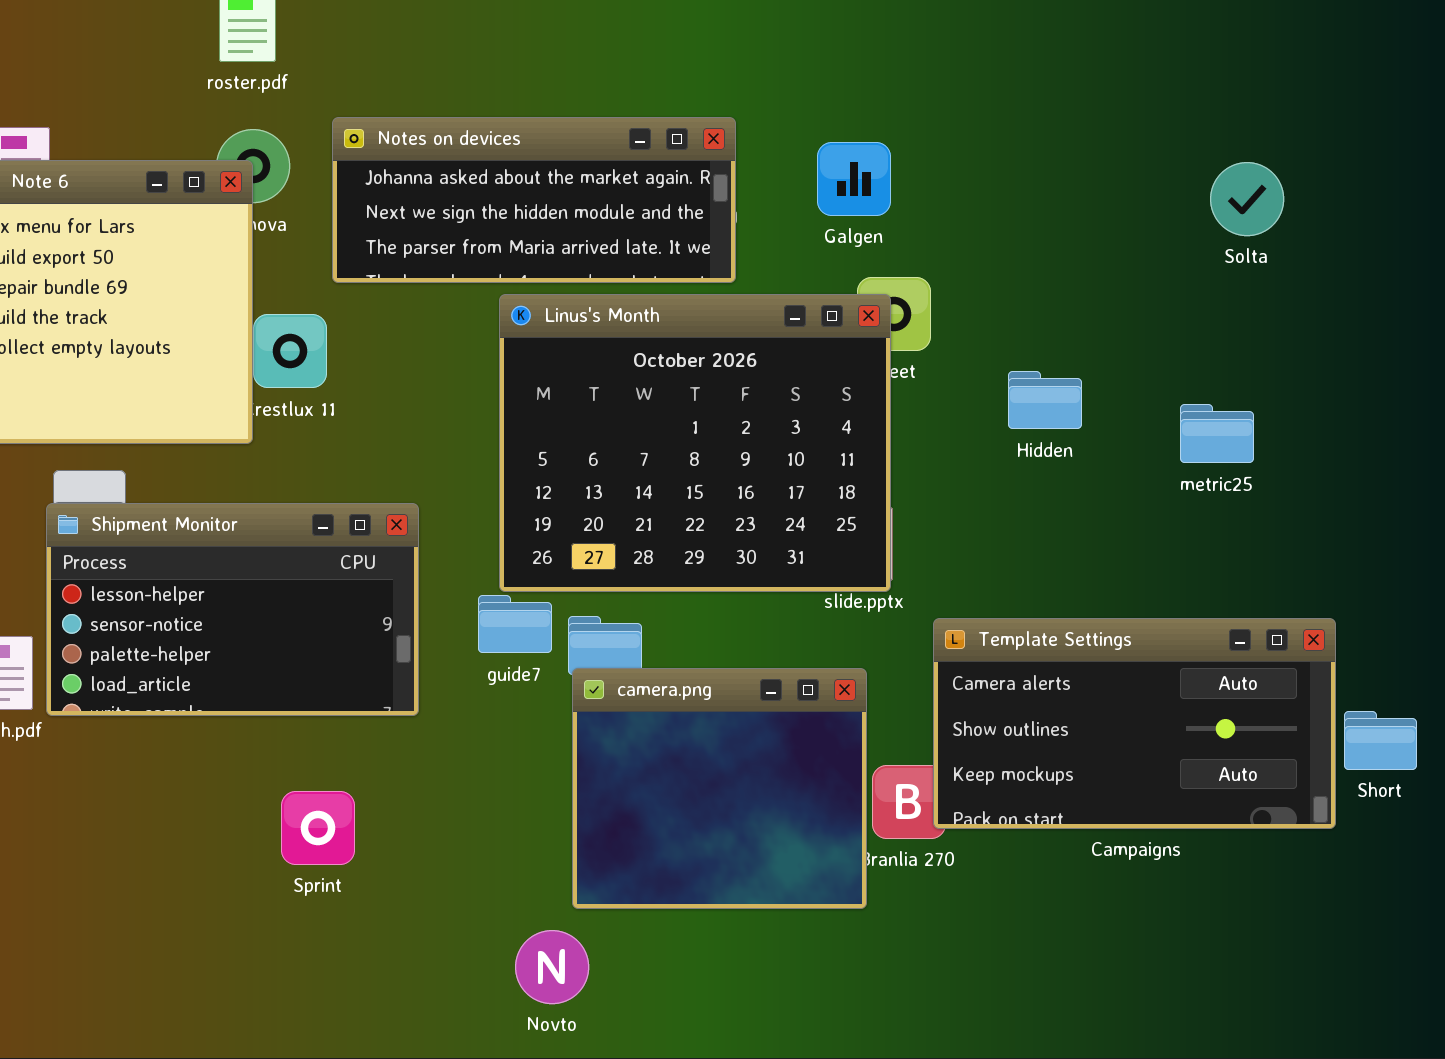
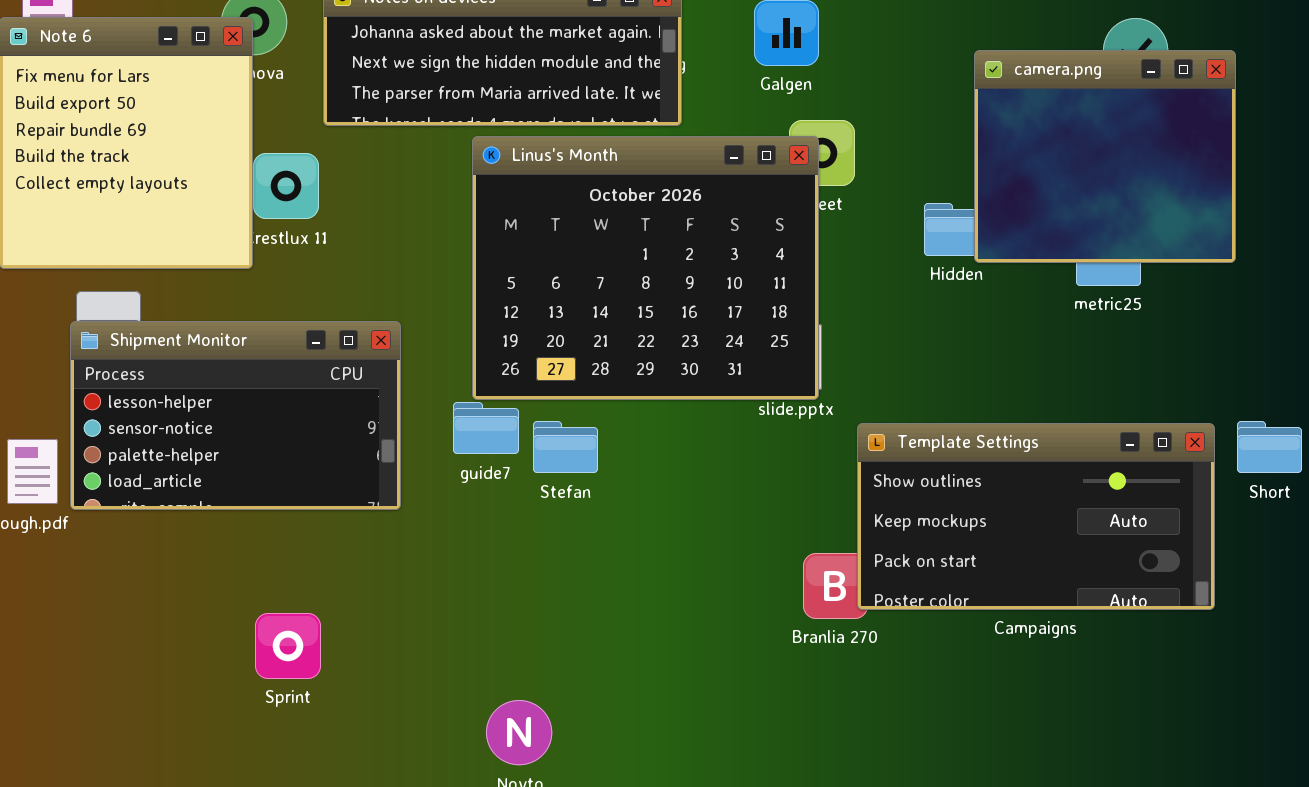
Template Settings: [933,618,1336,829] -> [857,423,1215,610], scrolled down 1 row
camera.png: [572,668,867,909] -> [974,50,1236,263], moved
Short: [1344,711,1417,770] -> [1237,421,1302,473], moved
Sprint: [281,791,355,865] -> [255,613,321,679], moved

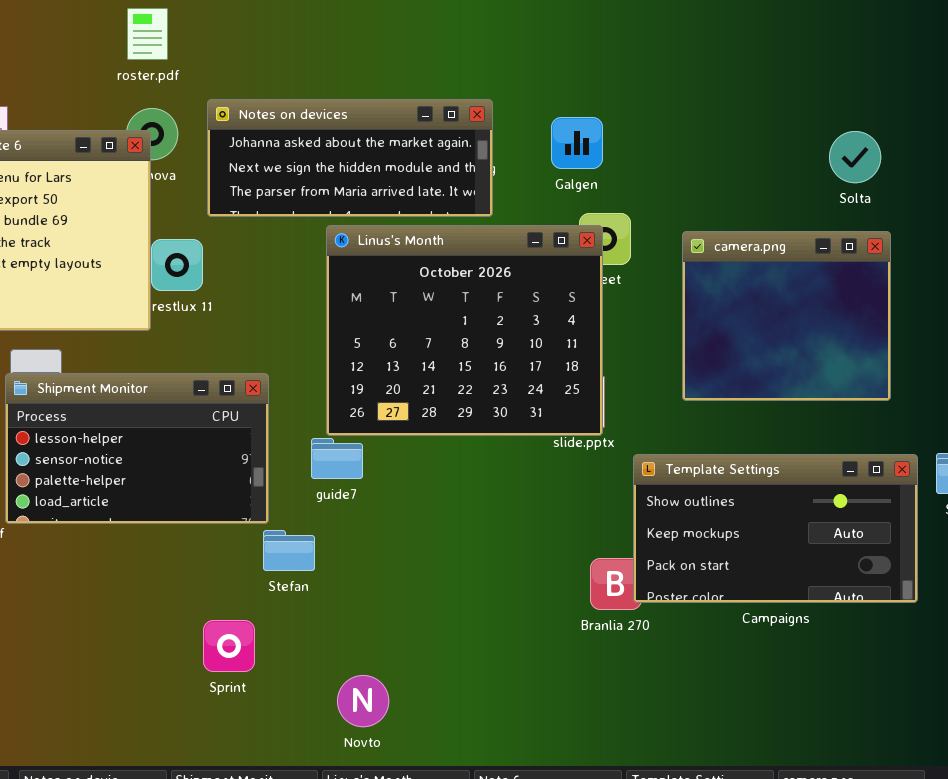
camera.png: [974,50,1236,263] -> [682,231,891,401], moved
Stefan: [533,421,598,473] -> [263,530,315,571], moved
Sprint: [255,613,321,679] -> [203,620,255,672], moved

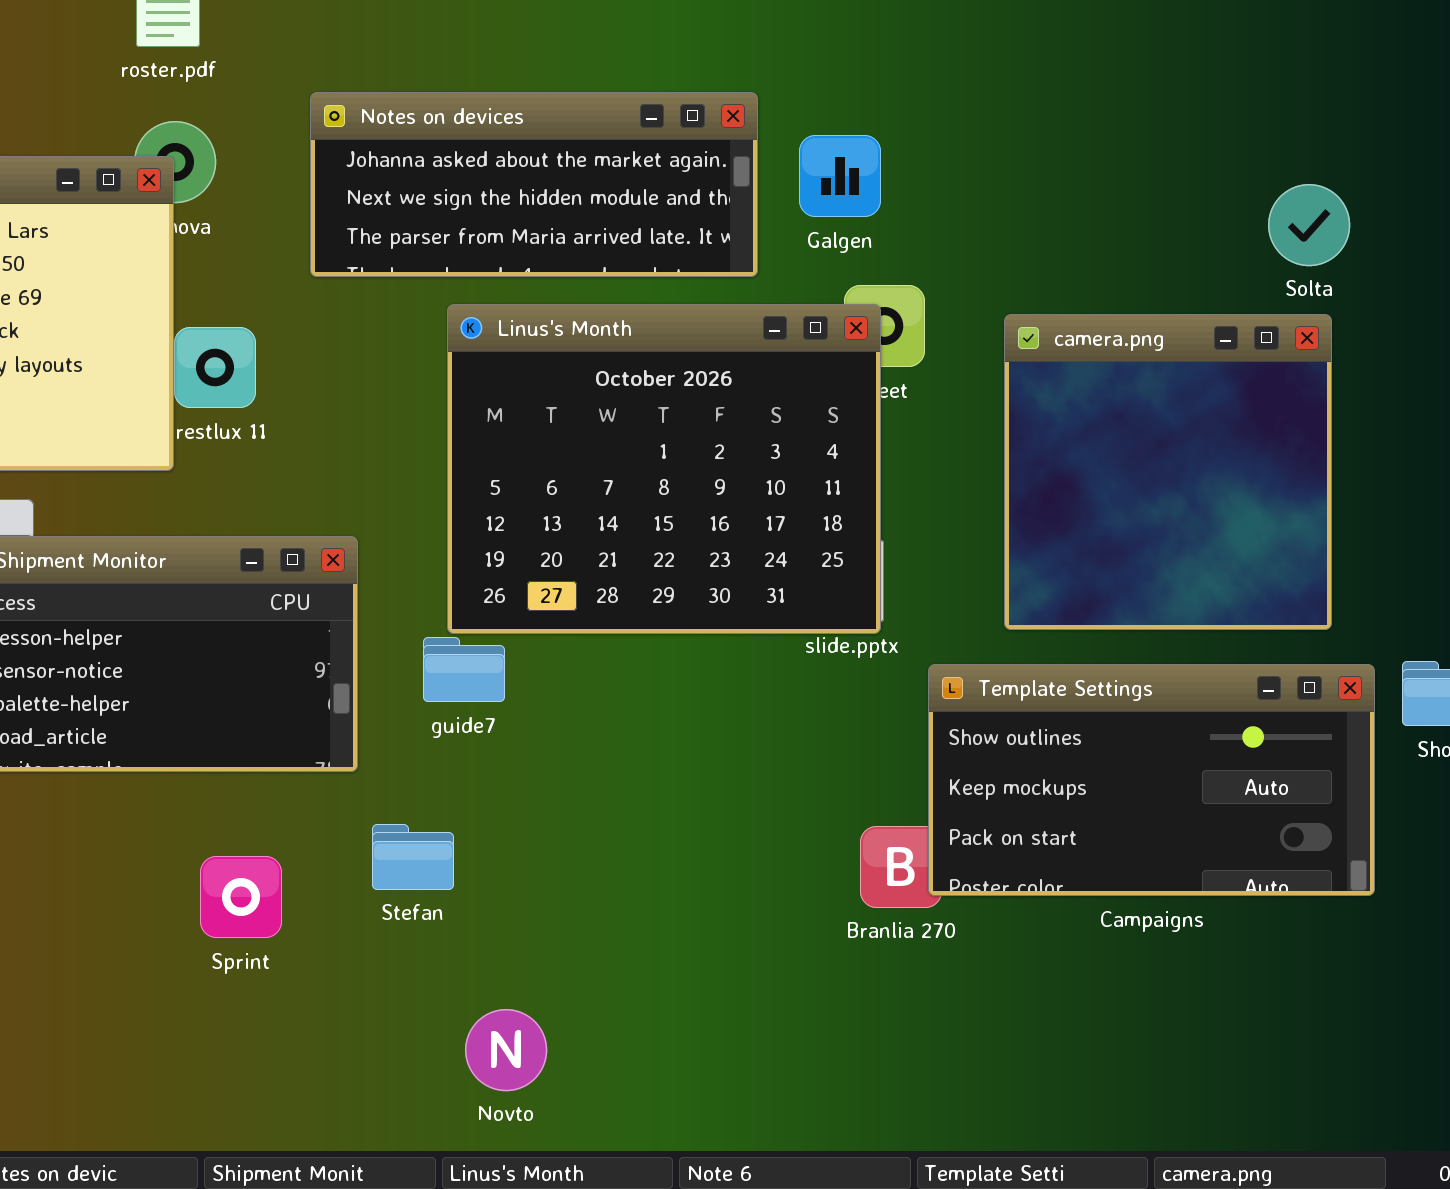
Notes on devices: [207,99,493,217] -> [310,92,758,277], moved
Solta: [829,131,881,183] -> [1268,184,1350,266], moved
camera.png: [682,231,891,401] -> [1004,314,1332,630], resized
Stefan: [263,530,315,571] -> [372,824,454,890], moved
Sprint: [203,620,255,672] -> [200,856,282,938], moved

